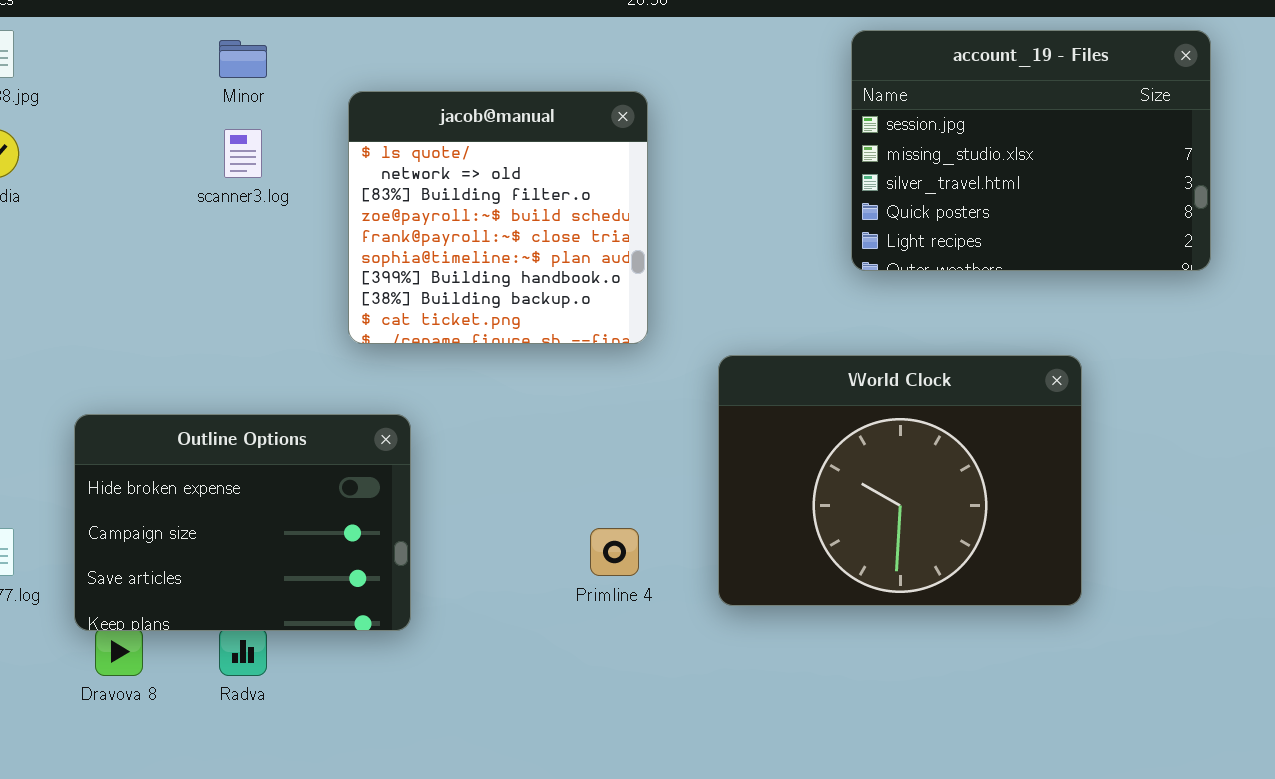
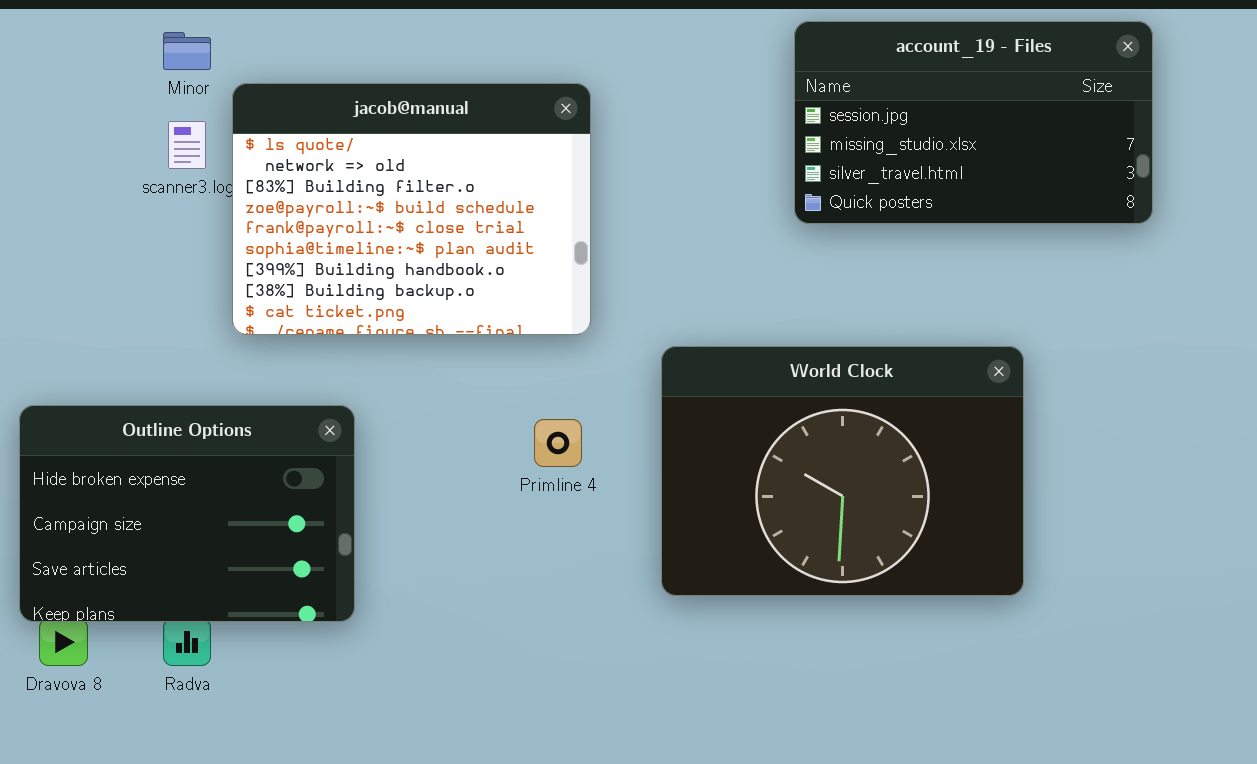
account_19 - Files: [851,30,1211,271] -> [794,21,1153,224], resized
jacob@manual: [348,91,648,344] -> [232,83,591,335], resized
Primline 4: [590,528,639,576] -> [534,419,582,467], moved

